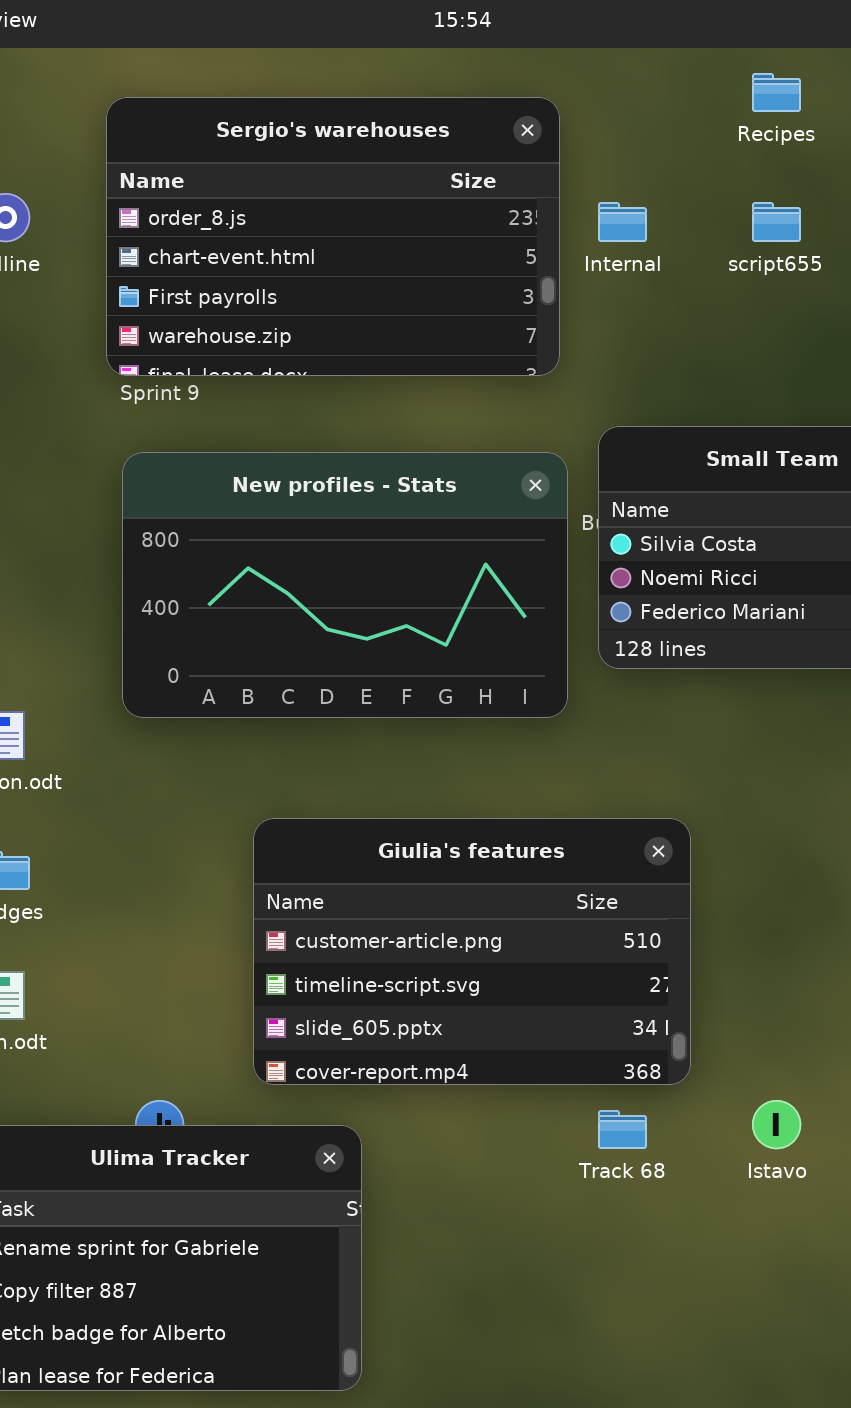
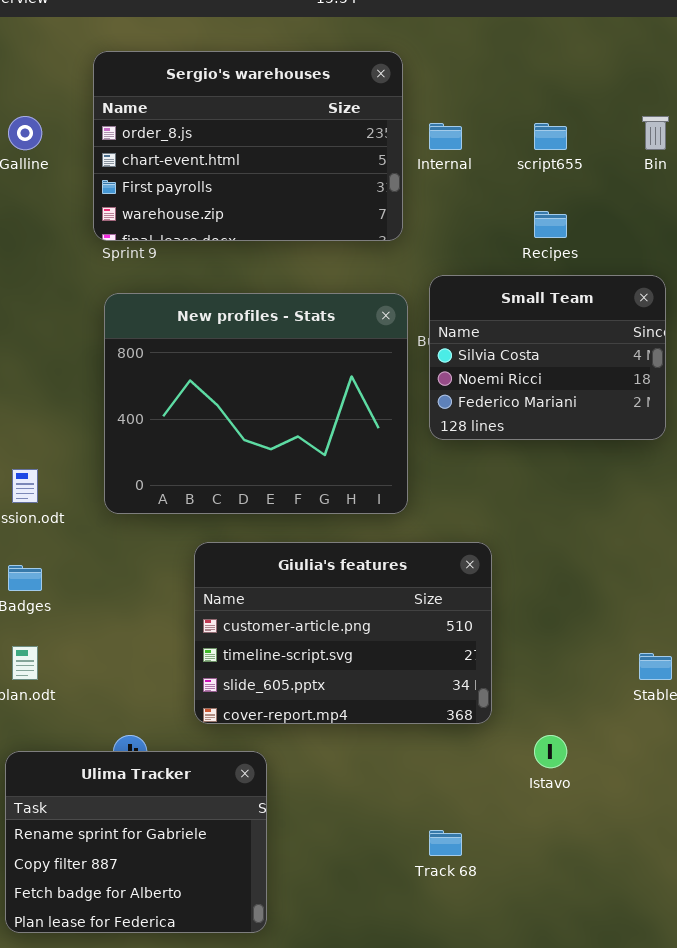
Recipes: [752,73,801,112] -> [534,211,567,238], moved
New profiles - Stats: [122,452,568,718] -> [104,293,408,514], resized
Track 68: [598,1110,647,1149] -> [429,830,462,856], moved

